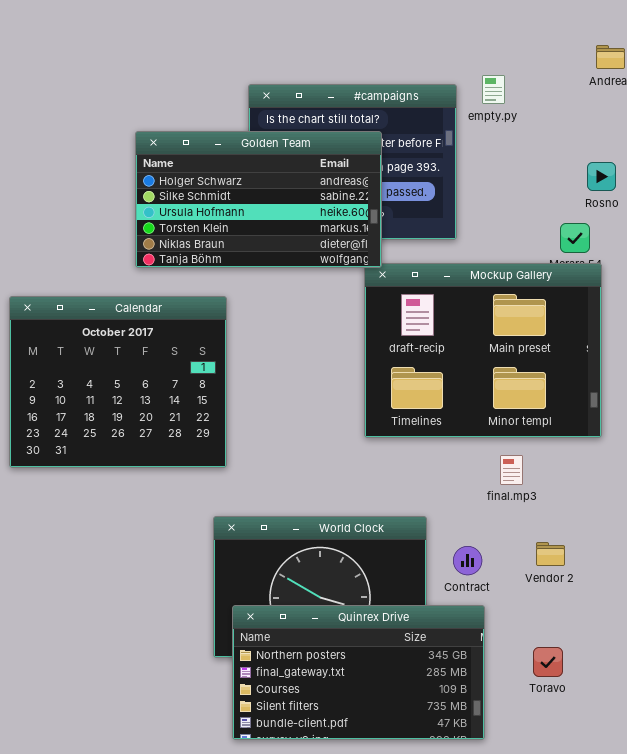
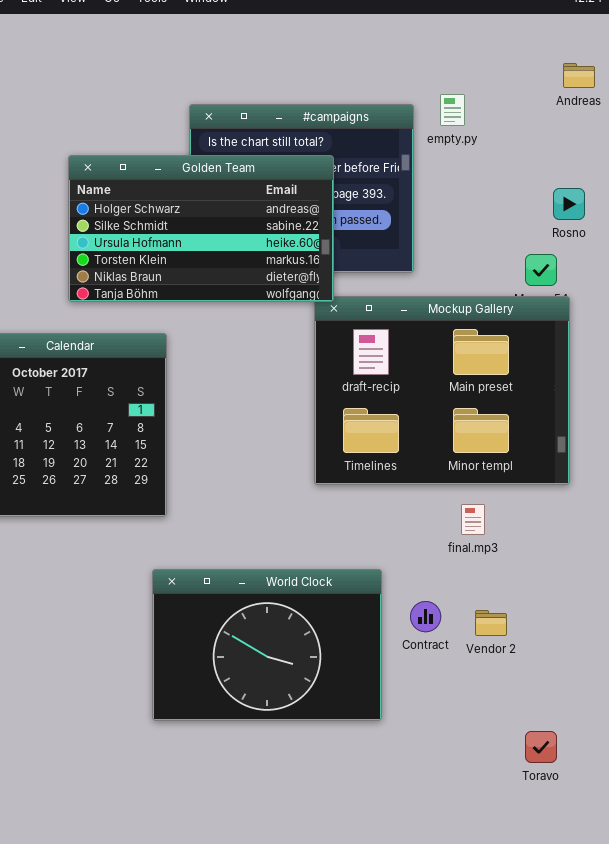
Vendor 2: [536,542,565,566] -> [475,610,507,636], moved
Quinrex Drive: [232,605,485,740] -> none, closed
Toravo: [533,647,563,677] -> [525,731,557,763], moved

